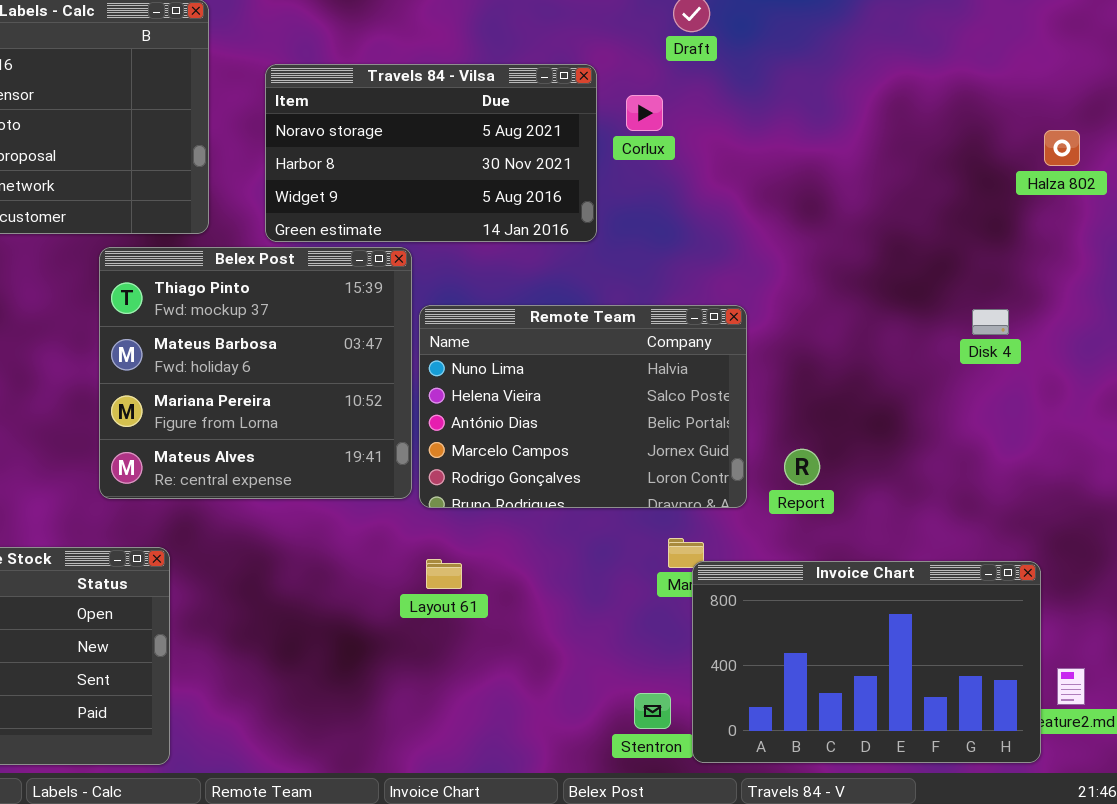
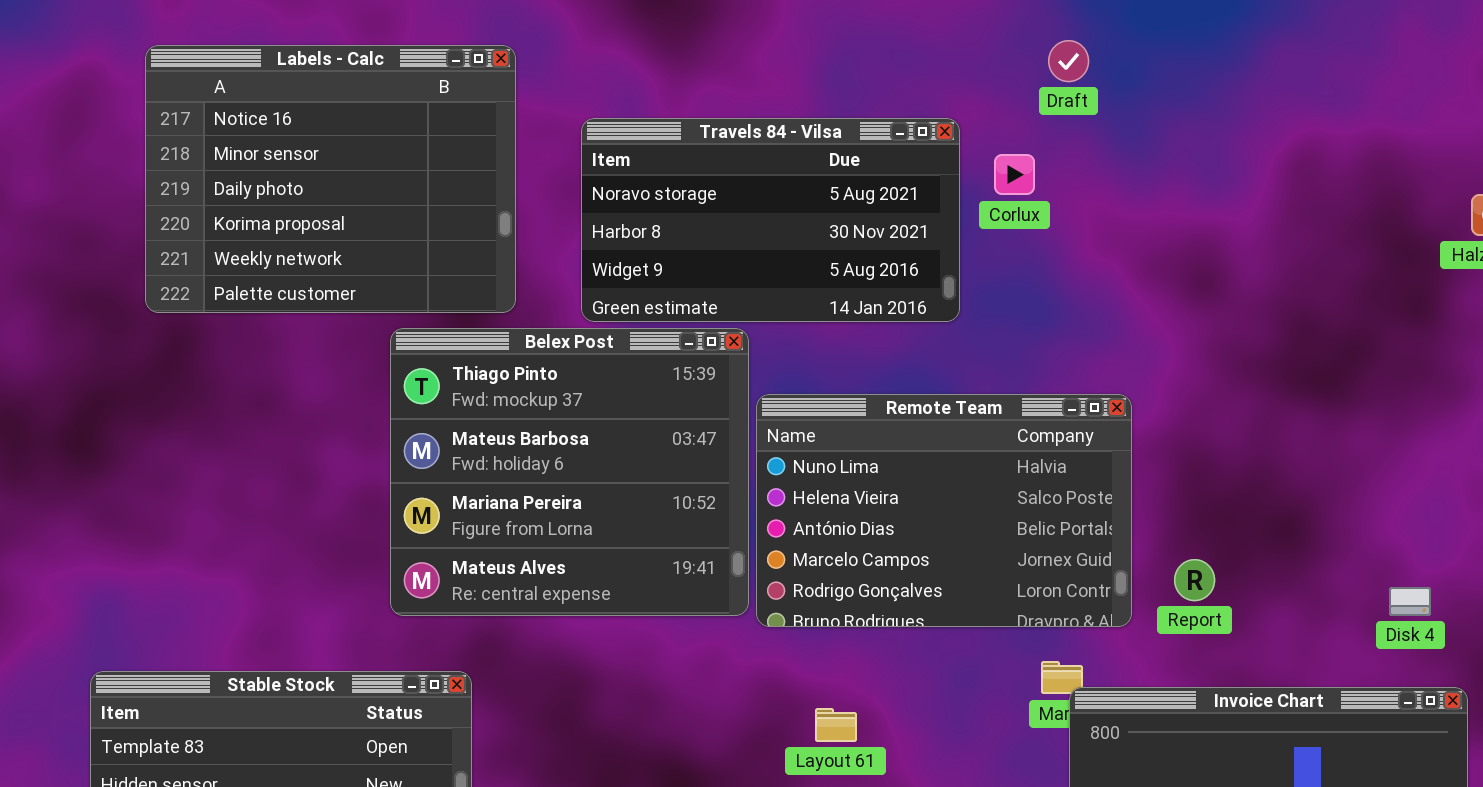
Disk 4: [972,309,1009,335] -> [1389,587,1431,616], moved
Layout 61: [426,559,462,589] -> [815,708,857,742], moved

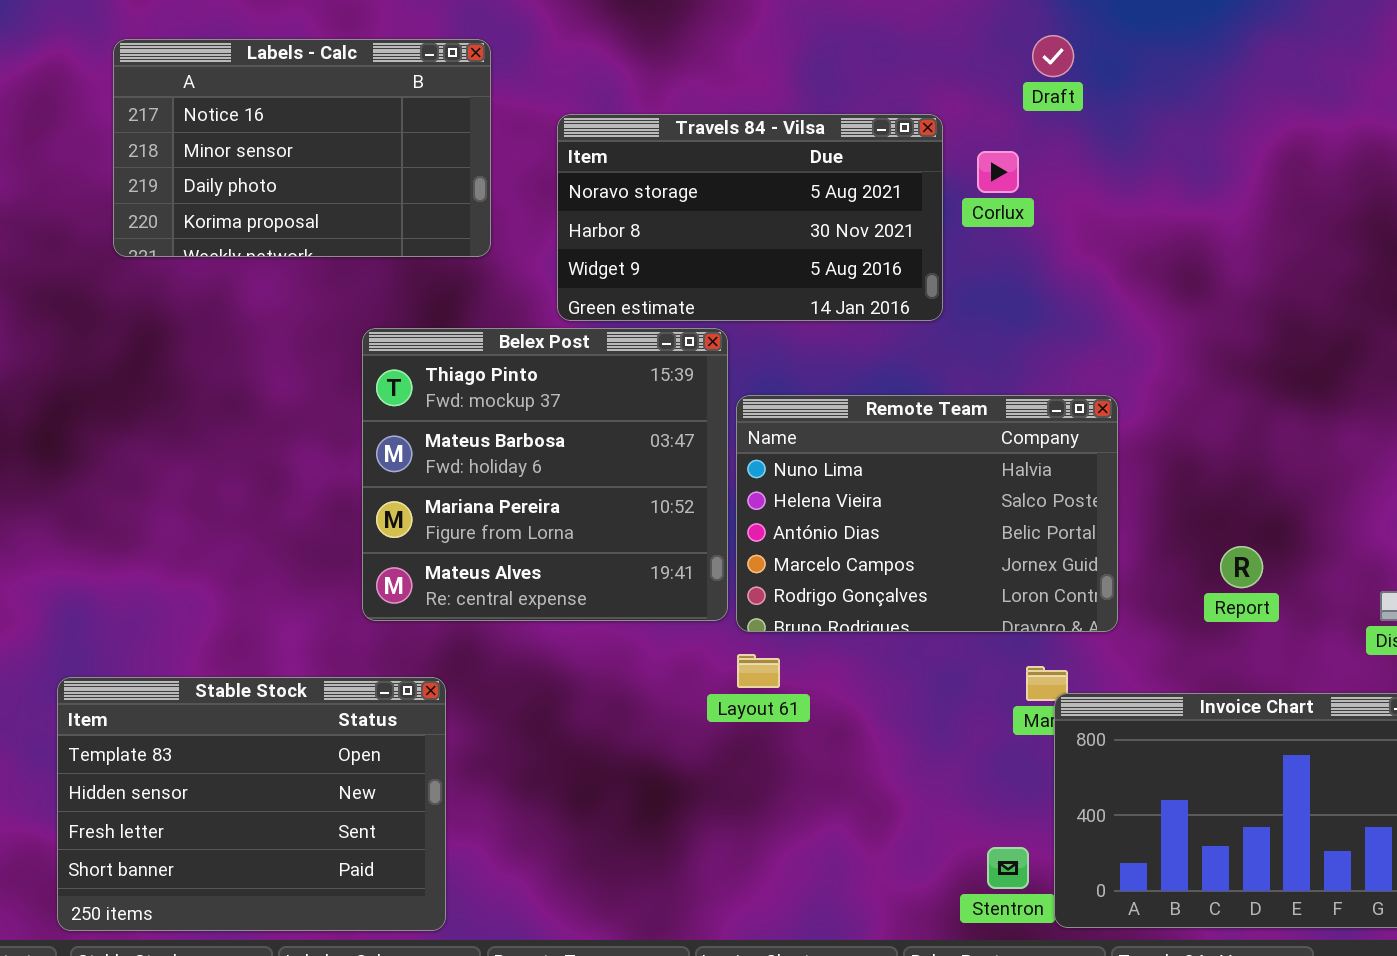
Labels - Calc: [145,45,516,313] -> [113,39,491,257], resized
Report: [1174,559,1215,601] -> [1220,546,1263,588], moved
Layout 61: [815,708,857,742] -> [737,654,780,688], moved

